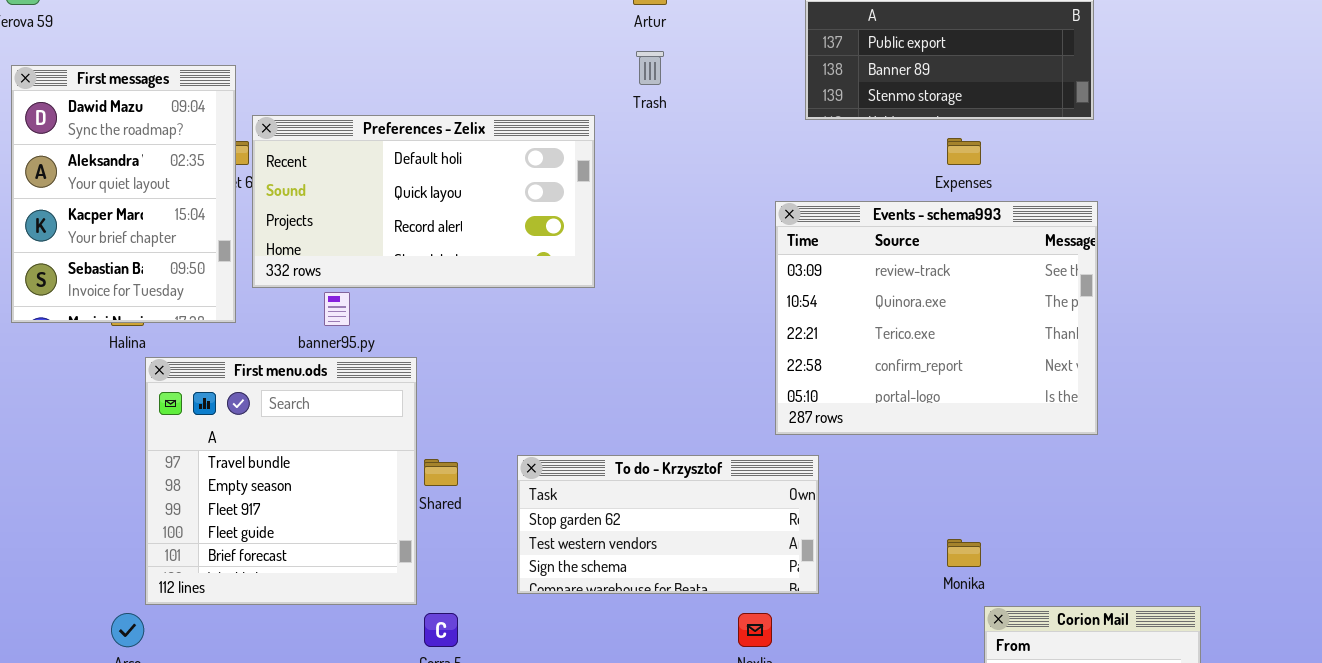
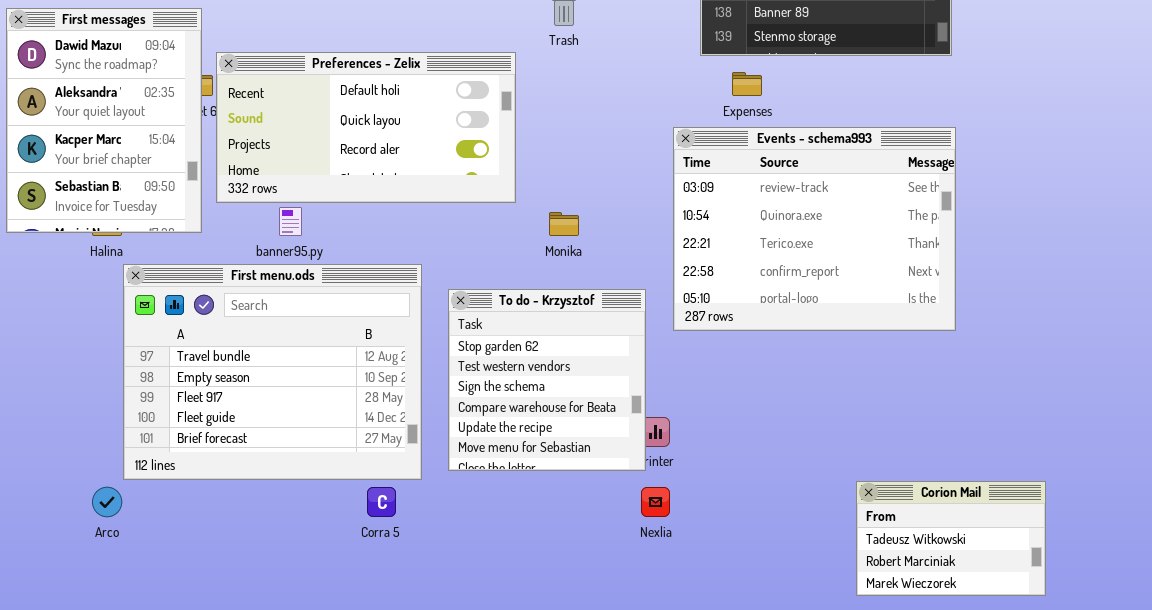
Expenses: [947,138,981,165] -> [732,72,762,96], moved
First menu.ods: [145,357,417,605] -> [123,264,422,480], resized
To do - Krzysztof: [517,455,819,594] -> [448,289,646,471], resized
Monika: [947,539,981,567] -> [549,212,579,236], moved

